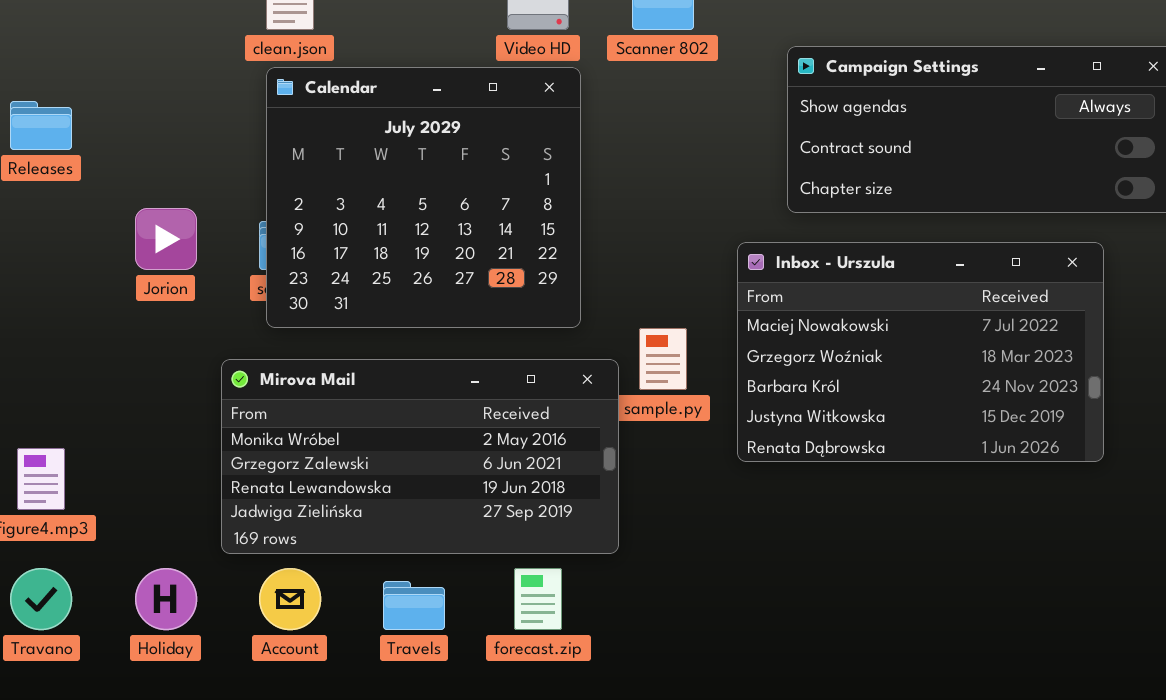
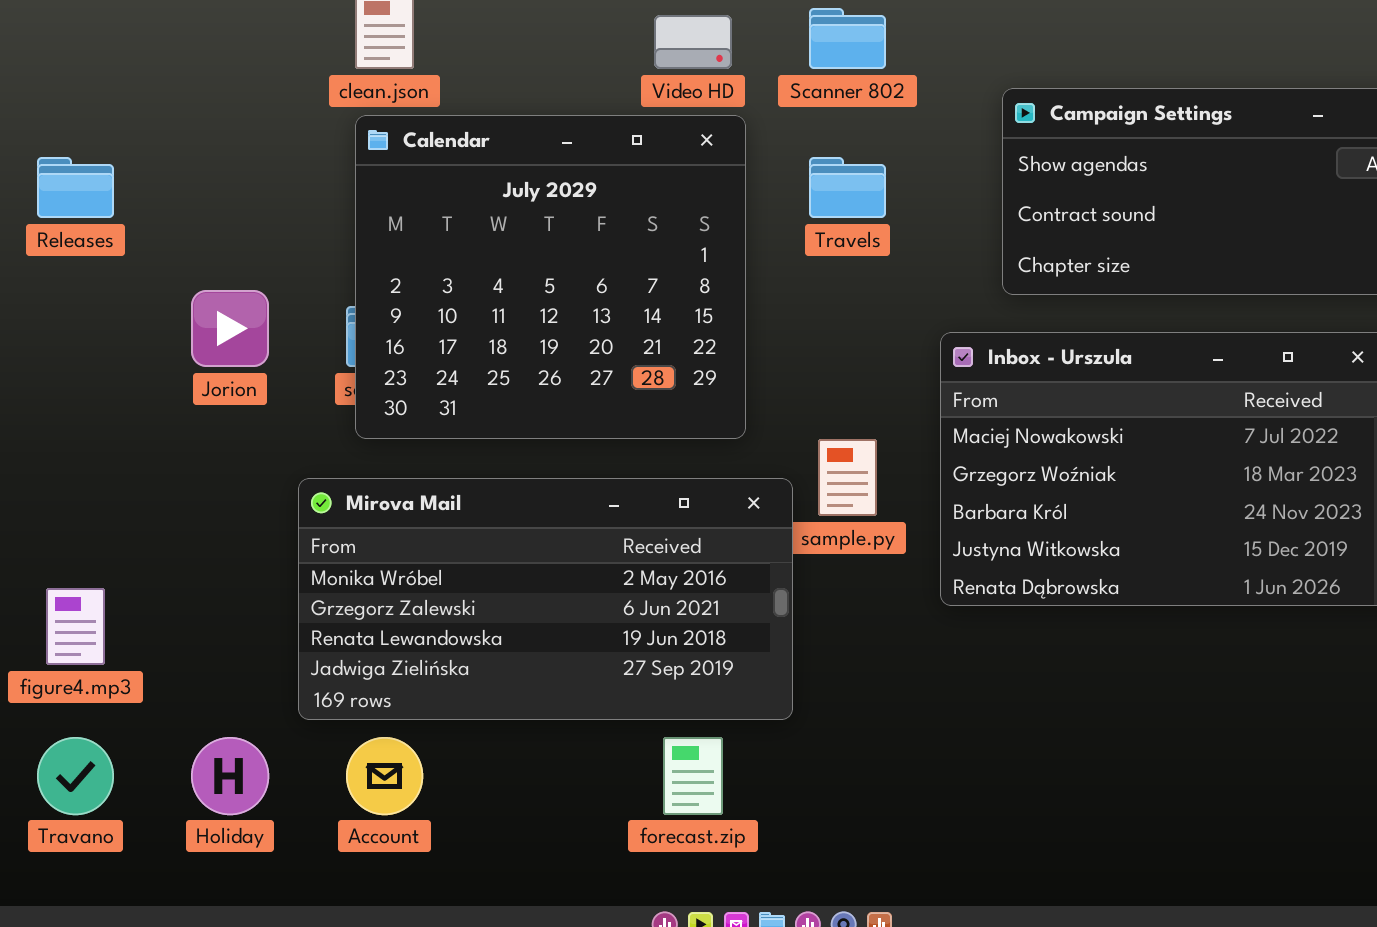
Travels: [383,581,445,630] -> [809,157,886,218], moved

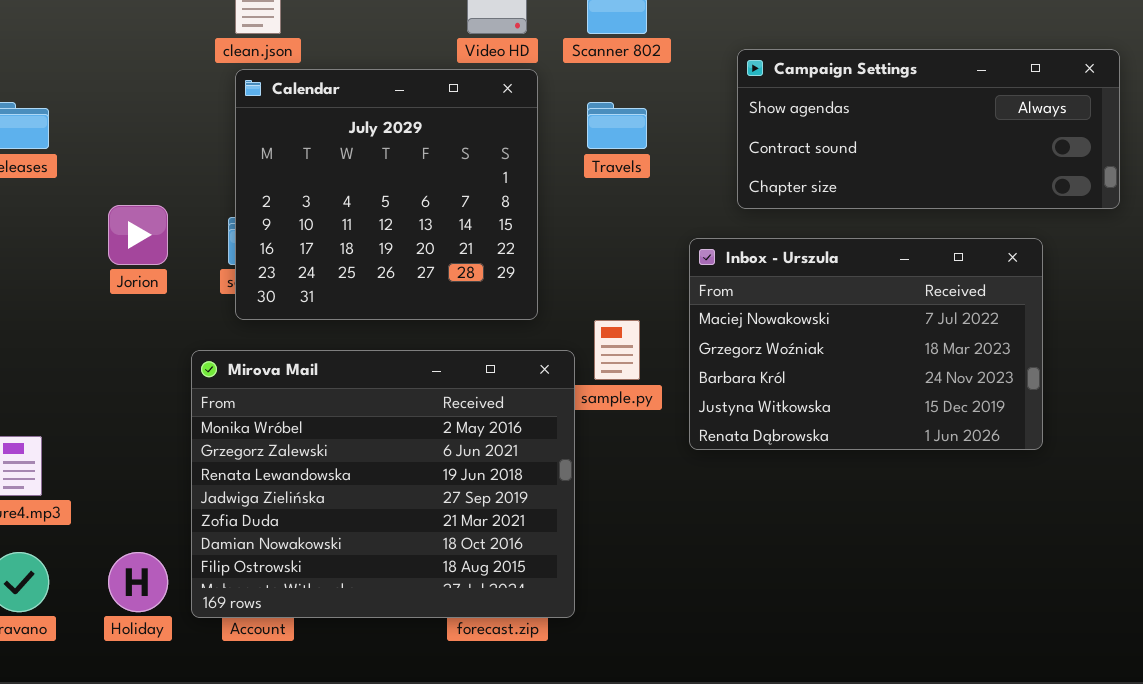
Mirova Mail: [298,478,793,720] -> [191,350,575,618], resized

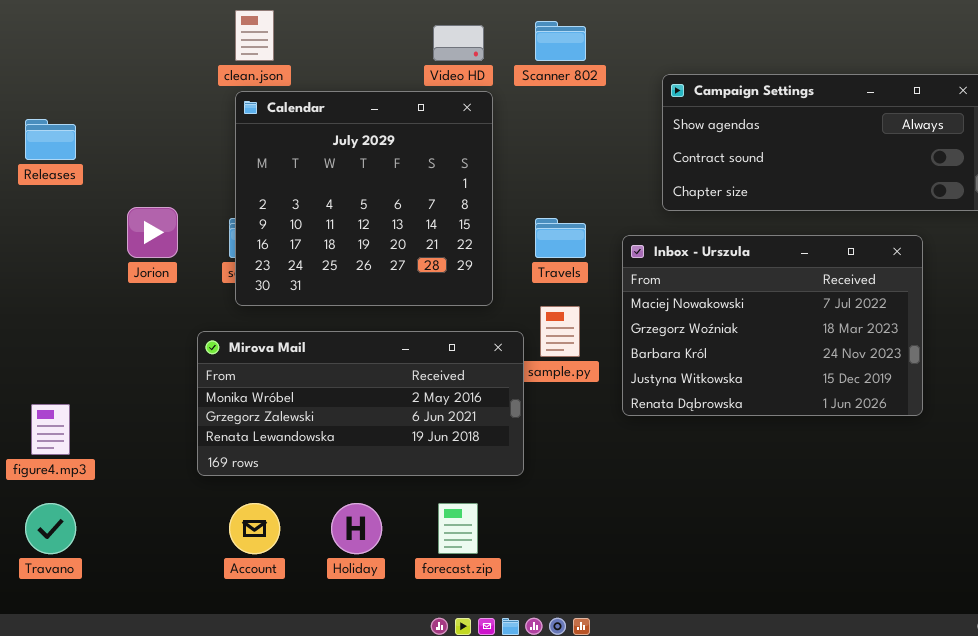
Travels: [587,102,647,149] -> [535,218,586,258], moved
Mirova Mail: [191,350,575,618] -> [197,331,524,476], resized
Holiday: [108,552,168,612] -> [331,503,382,554], moved

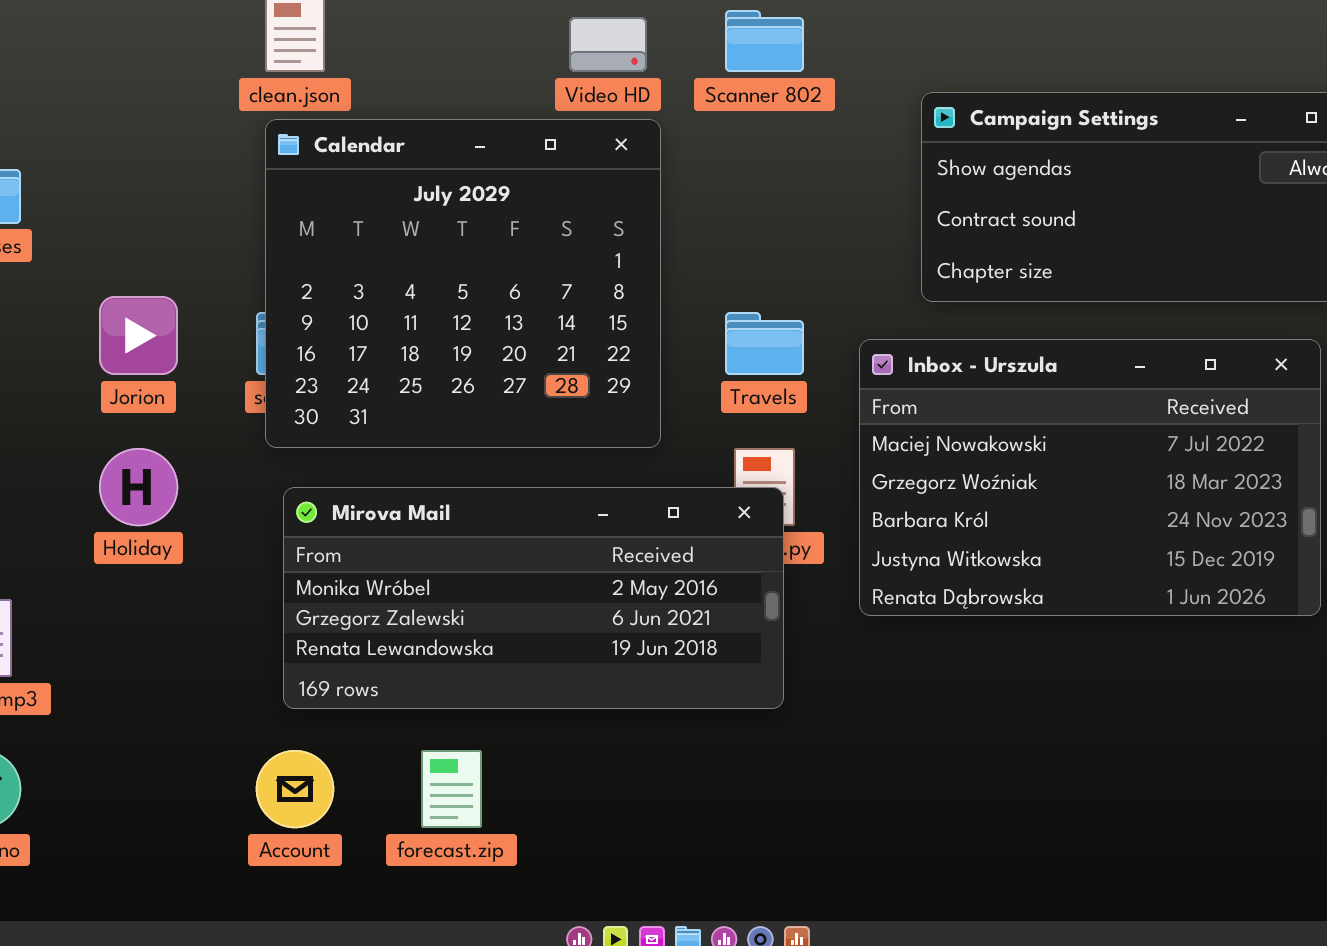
Mirova Mail: [197,331,524,476] -> [283,487,784,709], moved
Holiday: [331,503,382,554] -> [99,448,178,526], moved
forecast.zip: [438,503,478,554] -> [421,750,482,828], moved

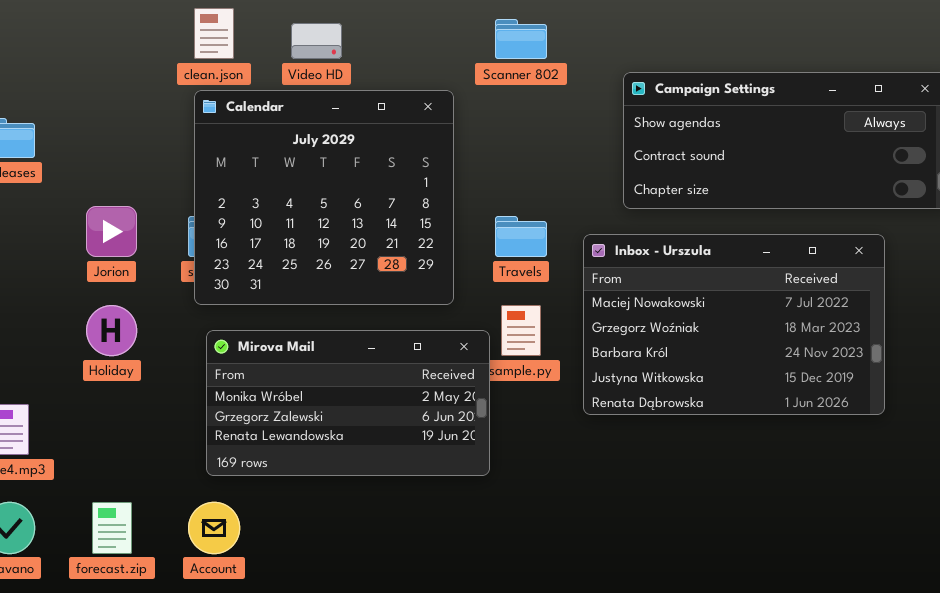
Video HD: [569,17,647,72] -> [291,23,342,59], moved
Mirova Mail: [283,487,784,709] -> [206,330,490,476], resized
forecast.zip: [421,750,482,828] -> [92,502,132,554], moved

